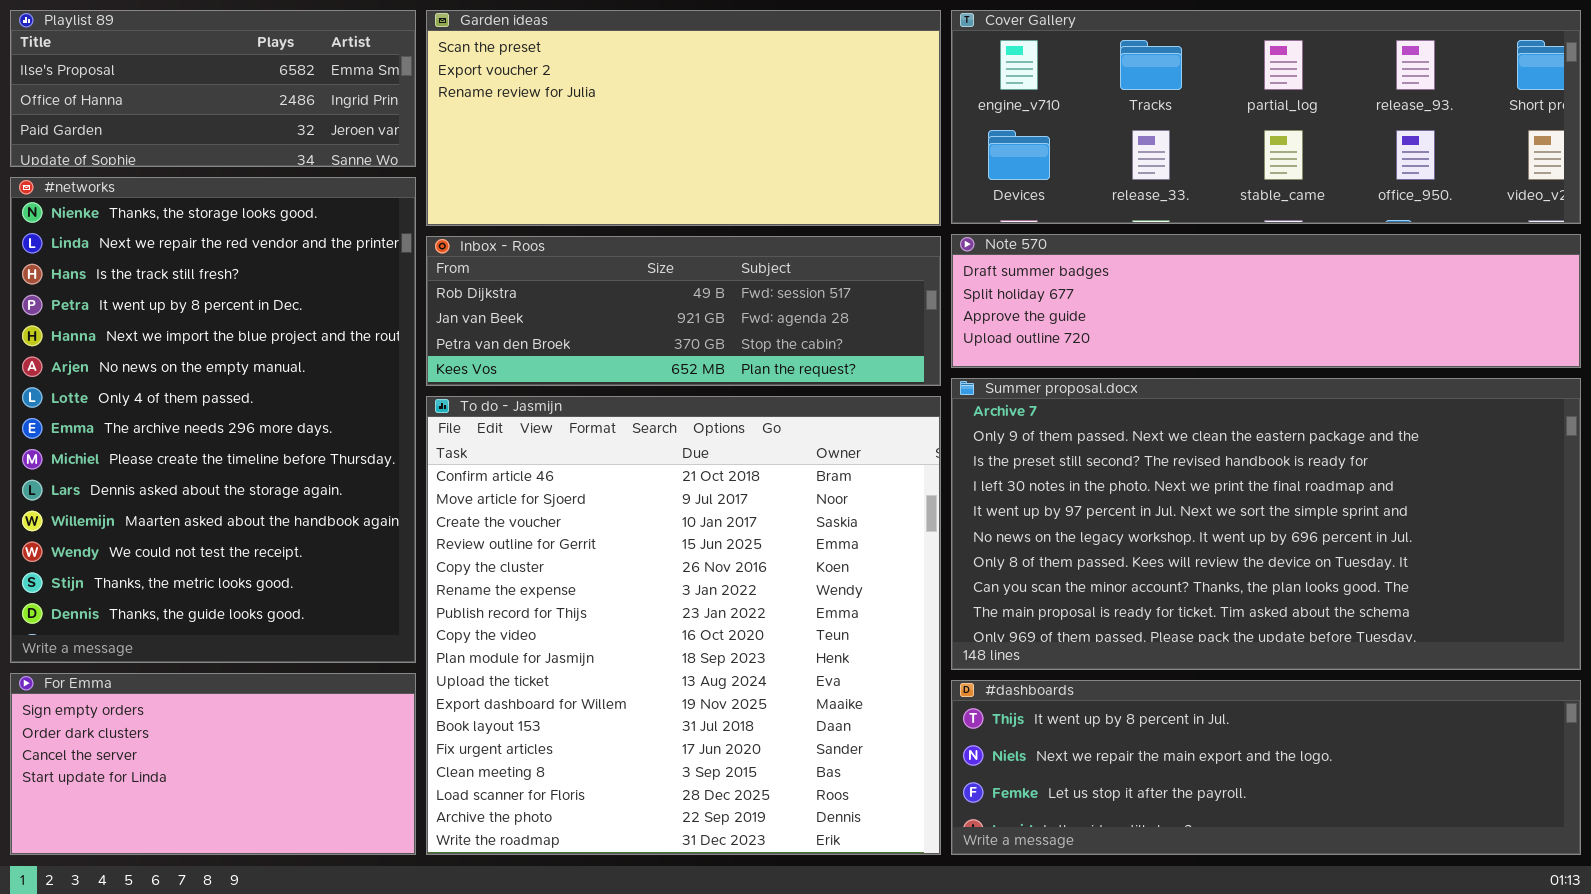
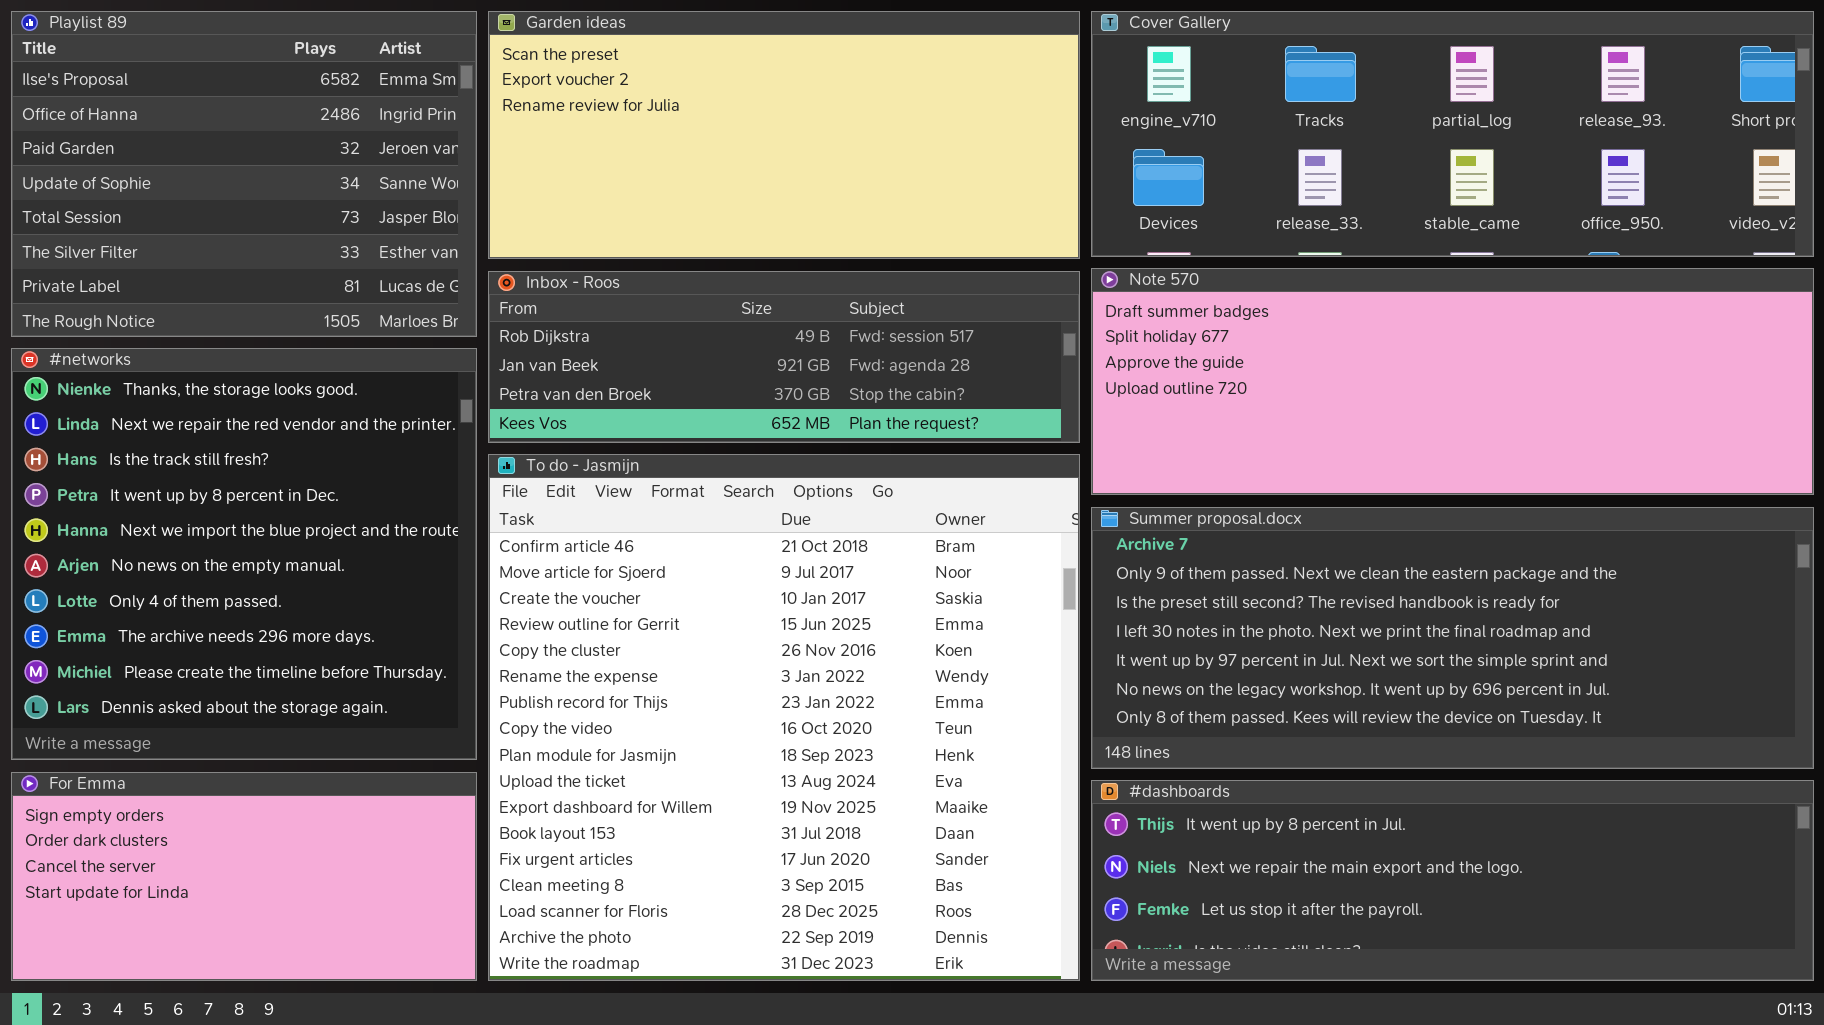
Playlist 89: [10,10,416,167] -> [11,11,477,337], resized
#networks: [10,177,416,663] -> [11,348,477,760], resized
Note 570: [951,234,1581,368] -> [1091,268,1814,495], resized
Summer proposal.docx: [951,378,1581,670] -> [1091,507,1814,769], resized

